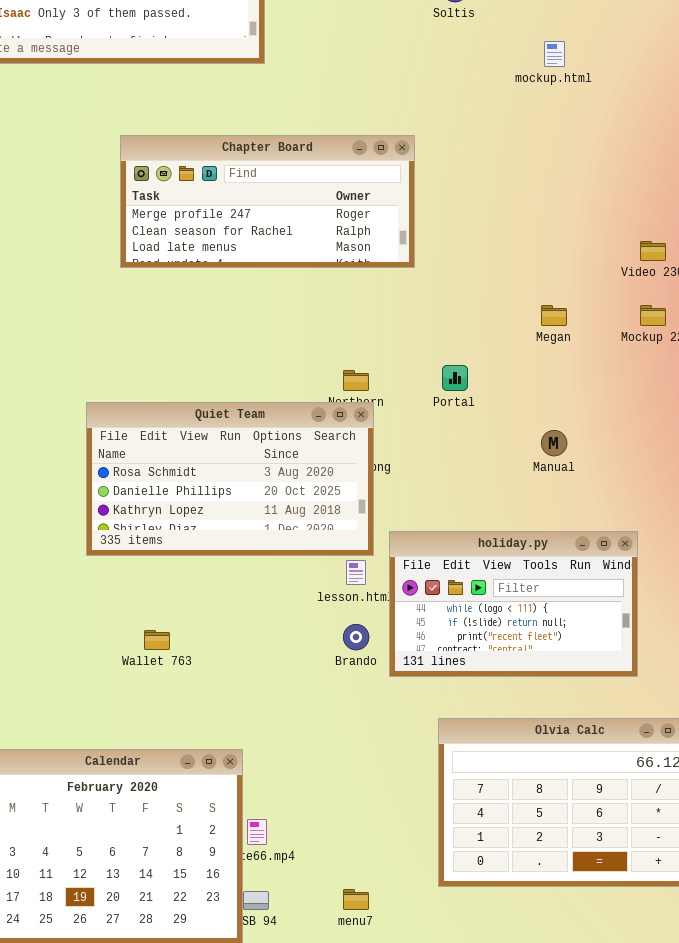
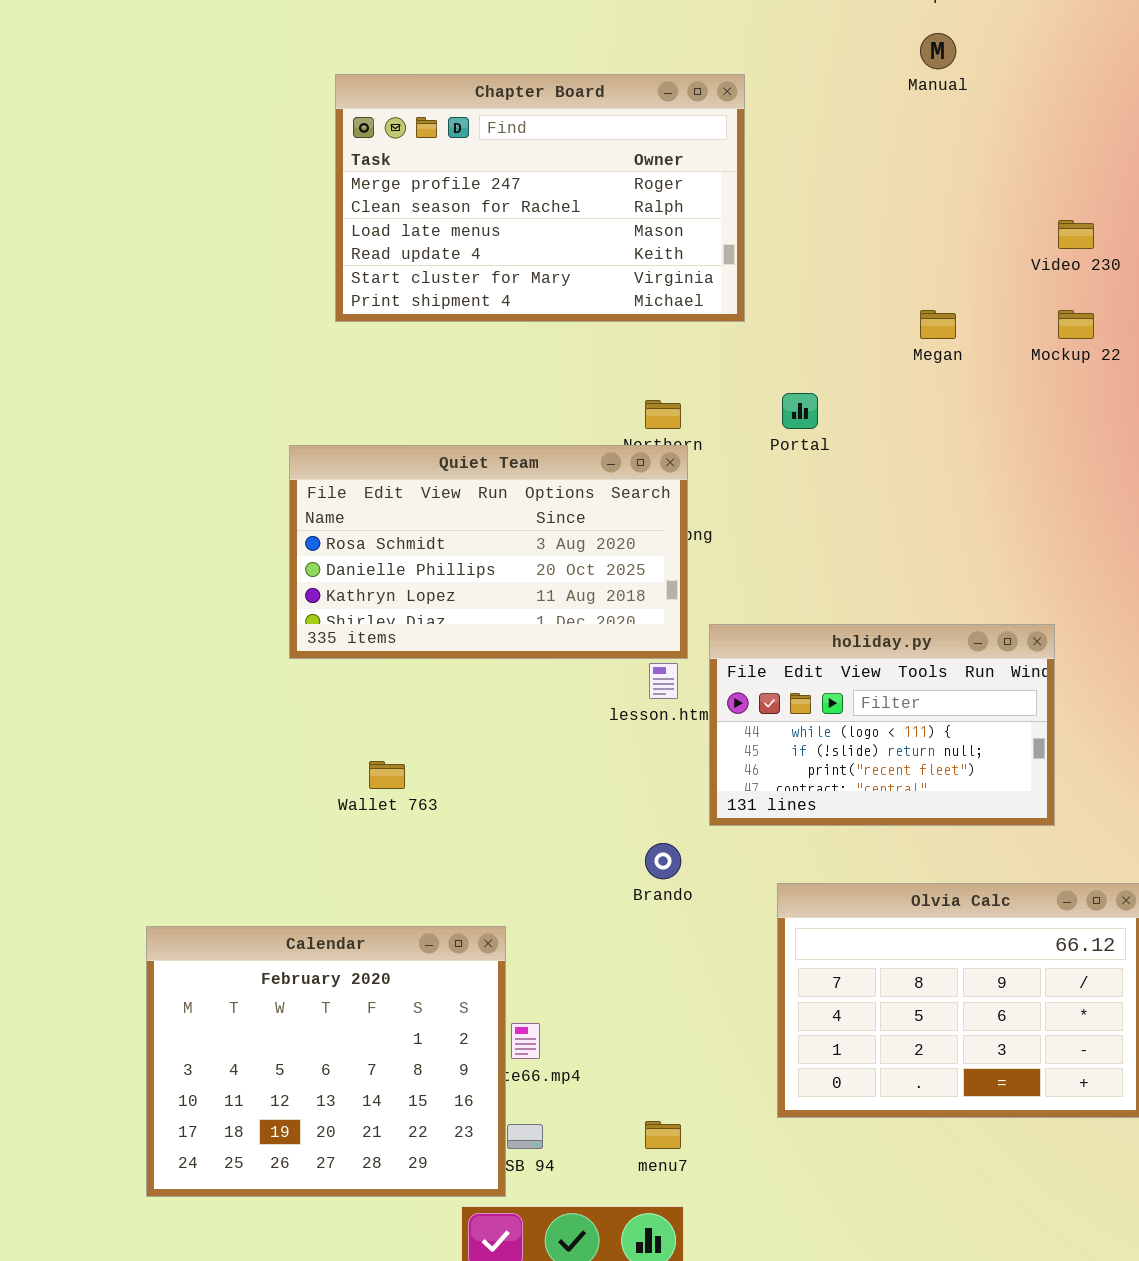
Chapter Board: [120,135,415,268] -> [335,74,745,322], resized
Manual: [541,430,567,456] -> [920,33,956,69], moved
Brando: [343,624,369,650] -> [645,843,681,879], moved

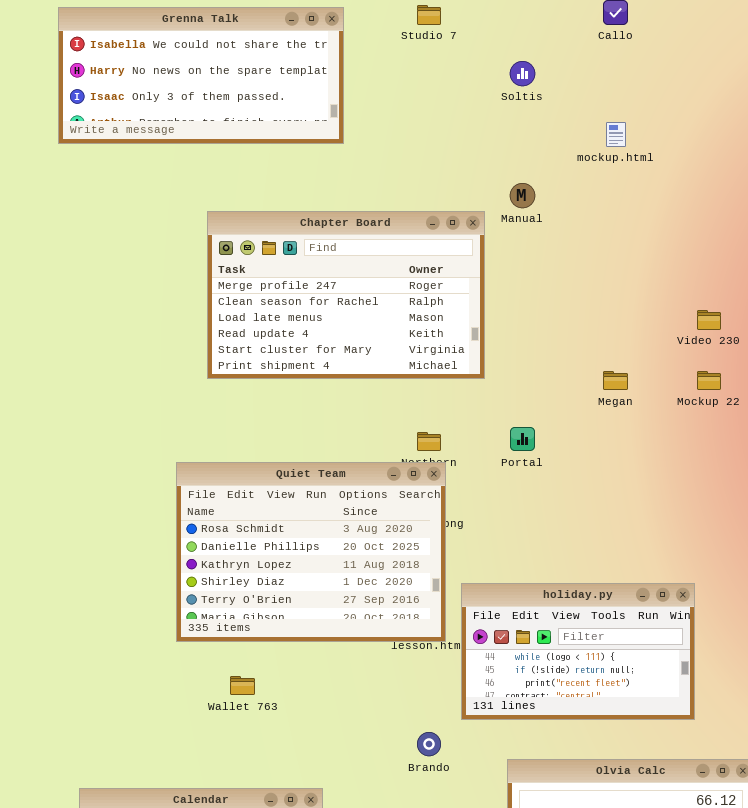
Manual: [920,33,956,69] -> [510,183,535,208], moved
Quiet Team: [289,445,688,659] -> [176,462,446,642], resized

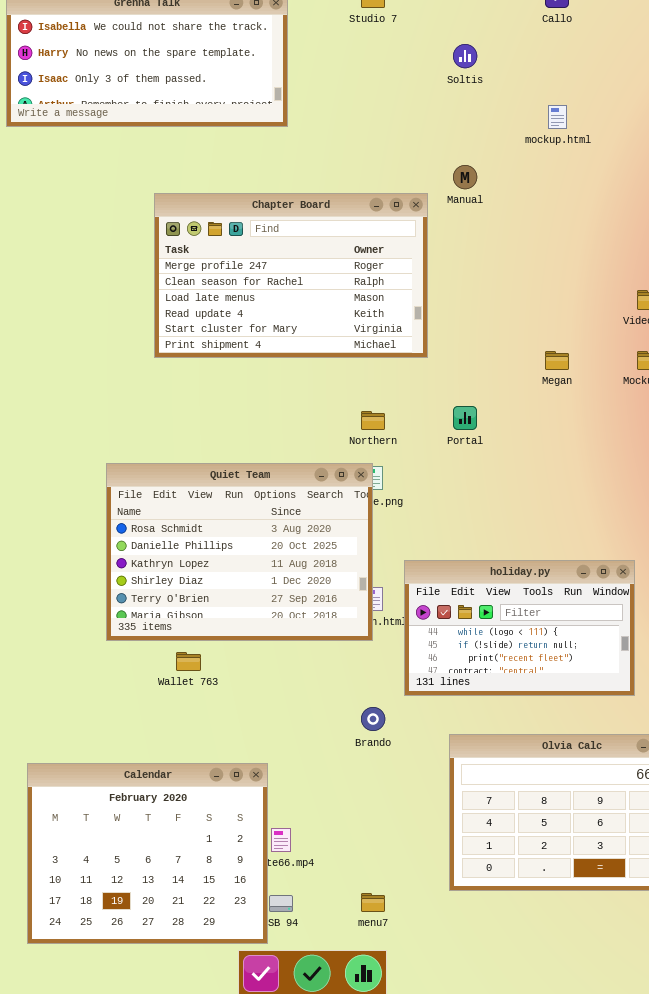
Quiet Team: [176,462,446,642] -> [106,463,373,641], moved

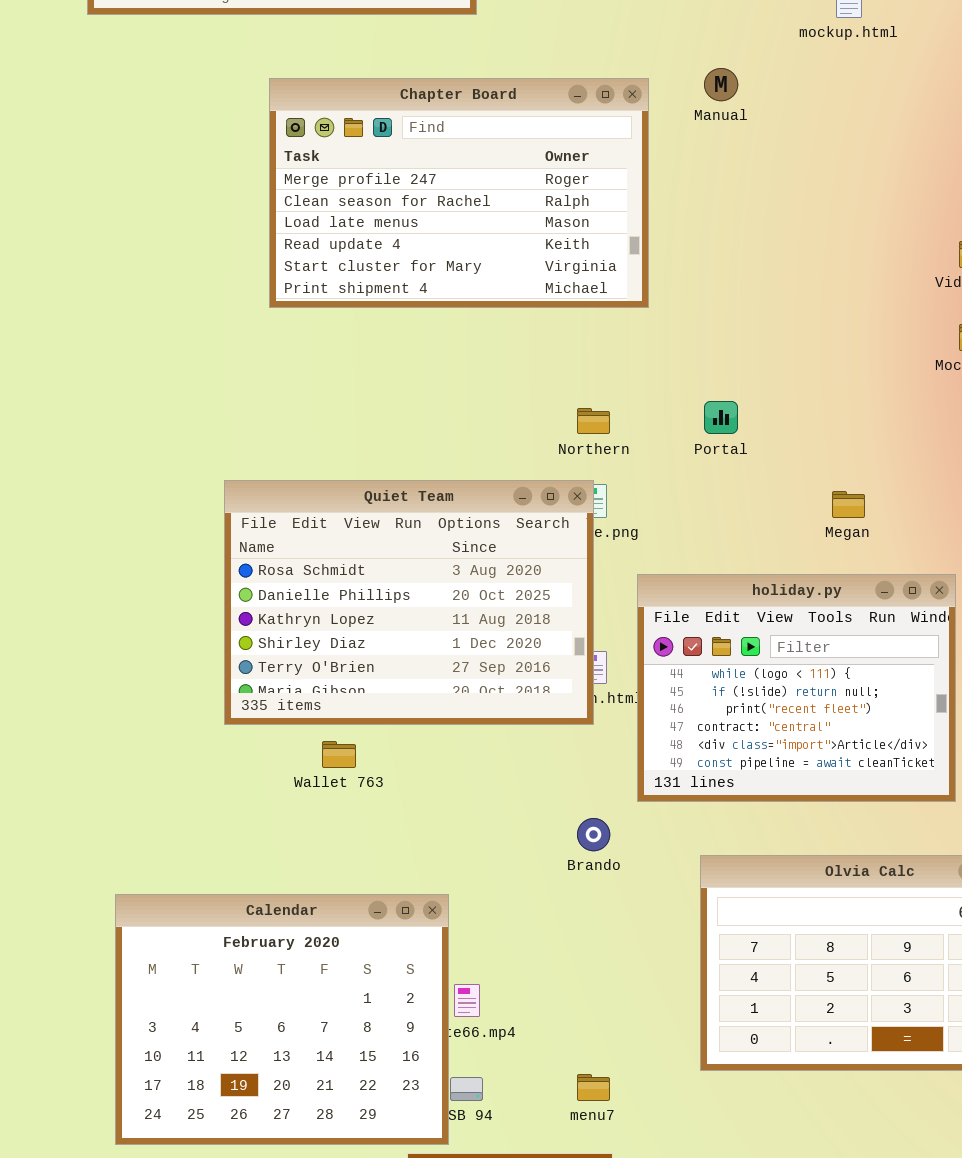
Chapter Board: [154,193,428,358] -> [269,78,649,308], moved
Megan: [545,351,569,370] -> [832,491,865,518], moved
holiday.py: [404,560,635,696] -> [637,574,956,802], resized

